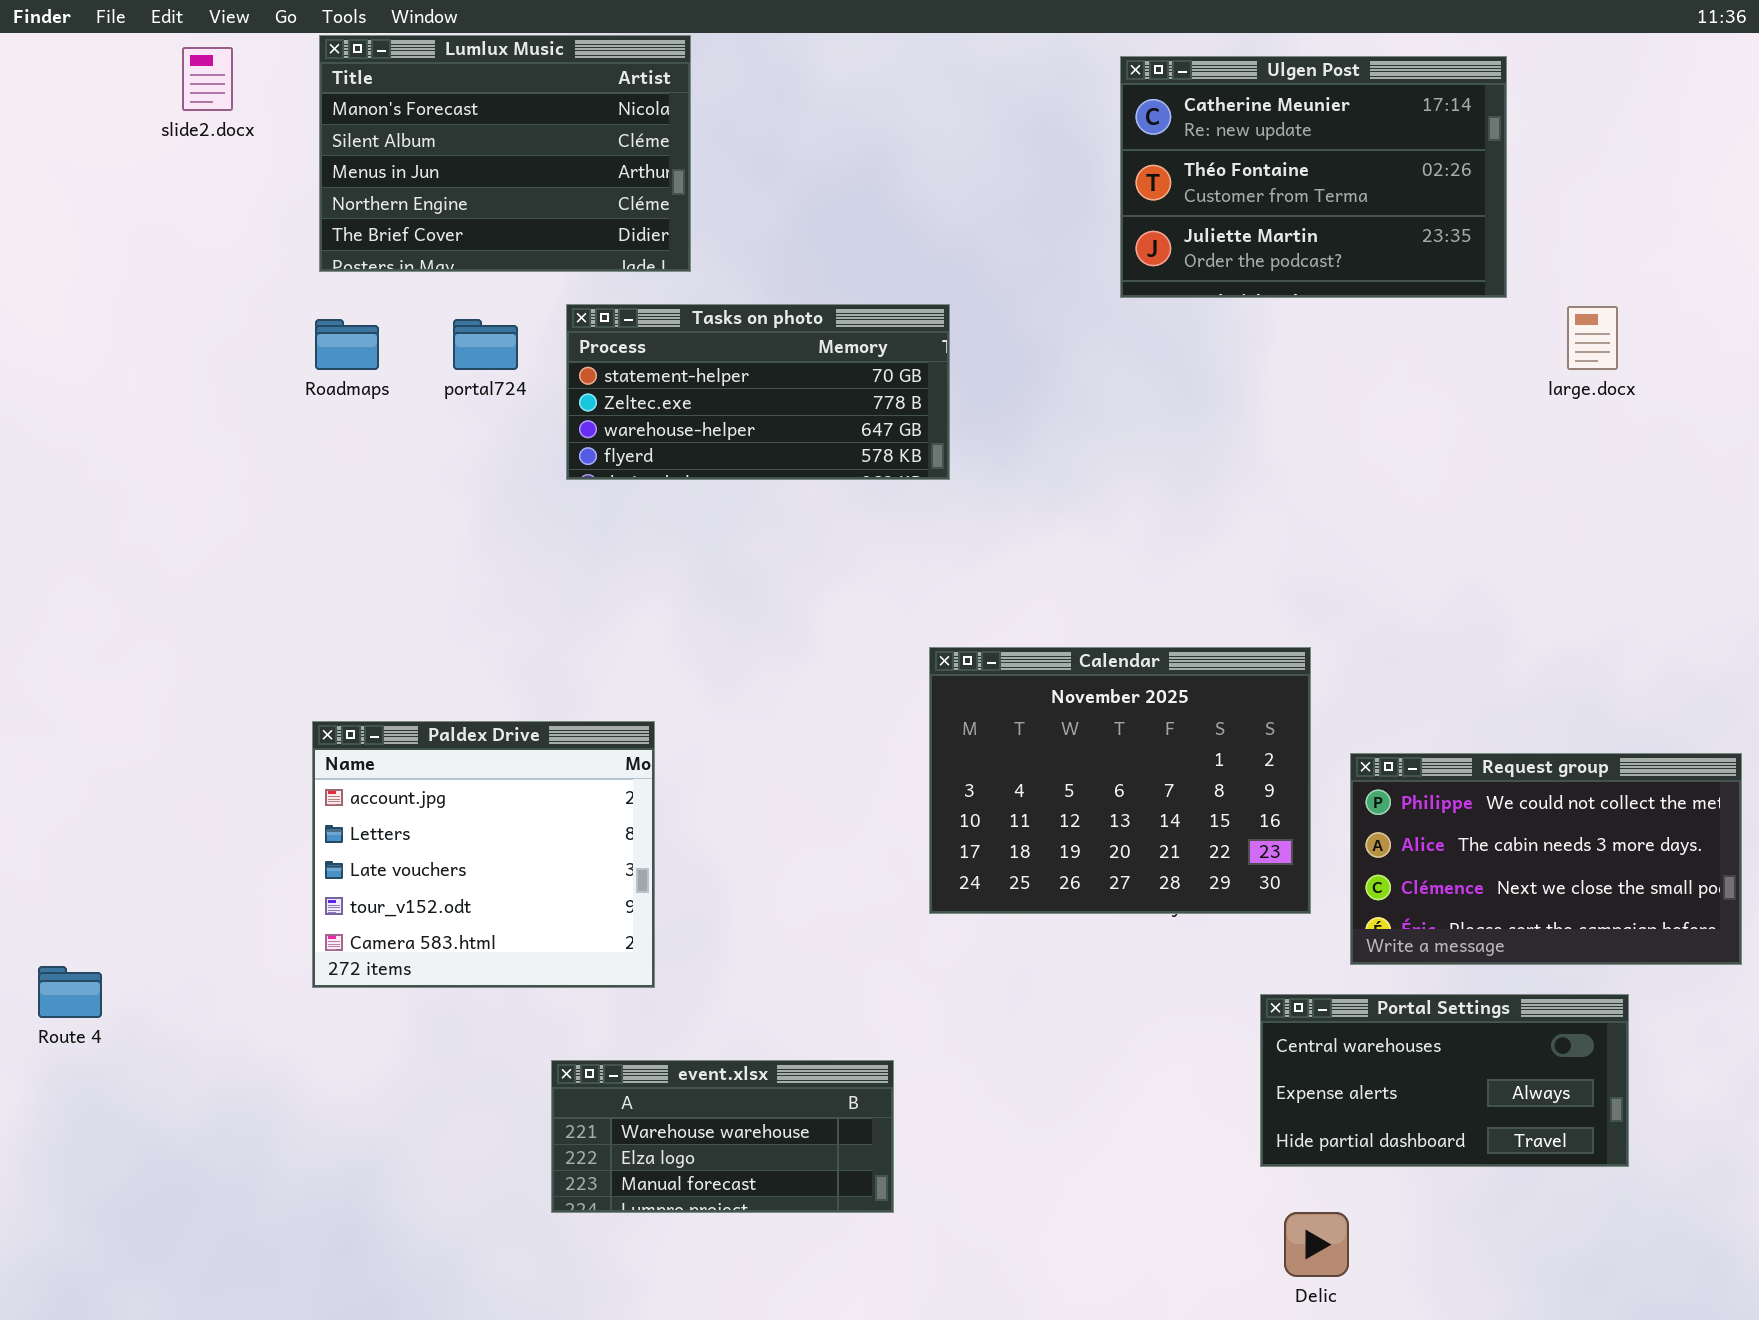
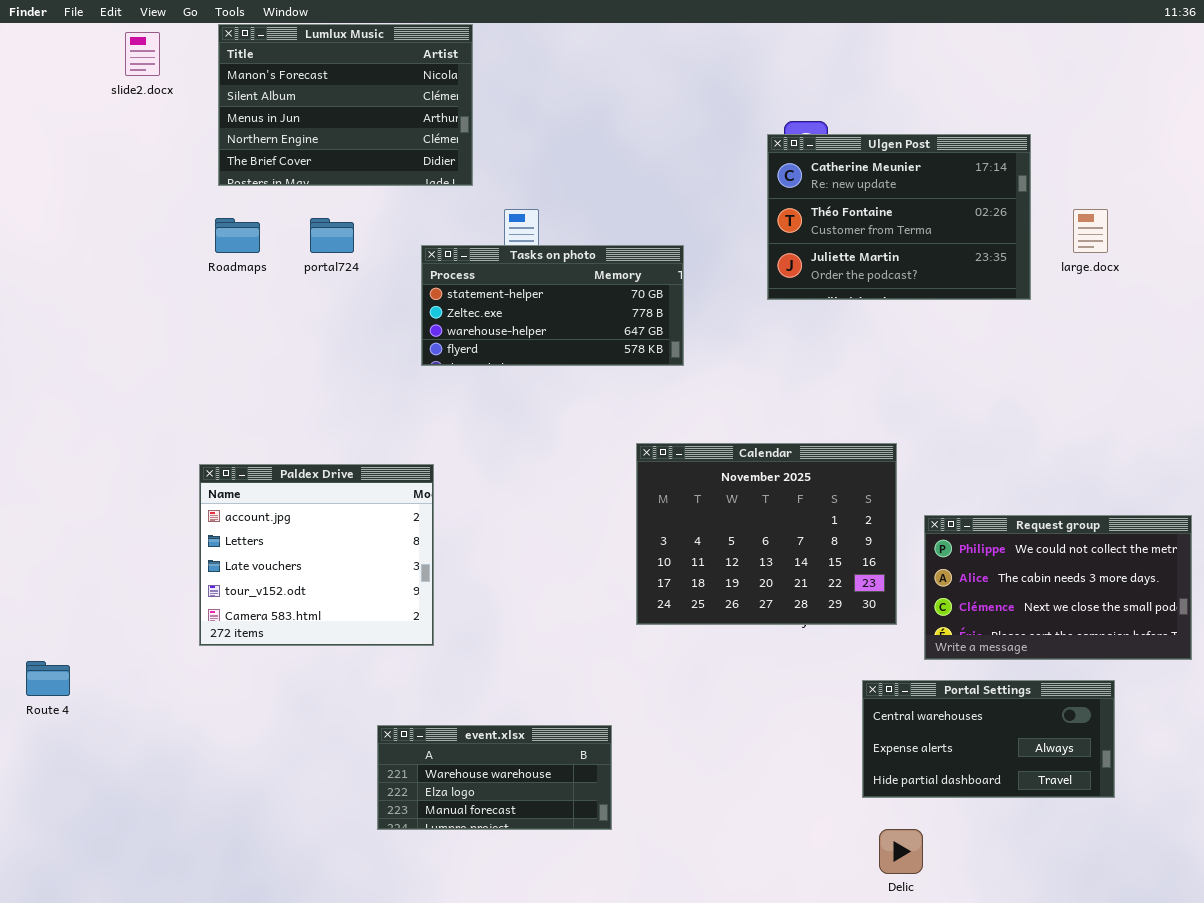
Ulgen Post: [1120,56,1507,298] -> [767,134,1031,300], moved
Tasks on photo: [566,304,950,480] -> [421,245,684,366], moved
Paldex Drive: [312,721,655,988] -> [199,464,434,646], moved

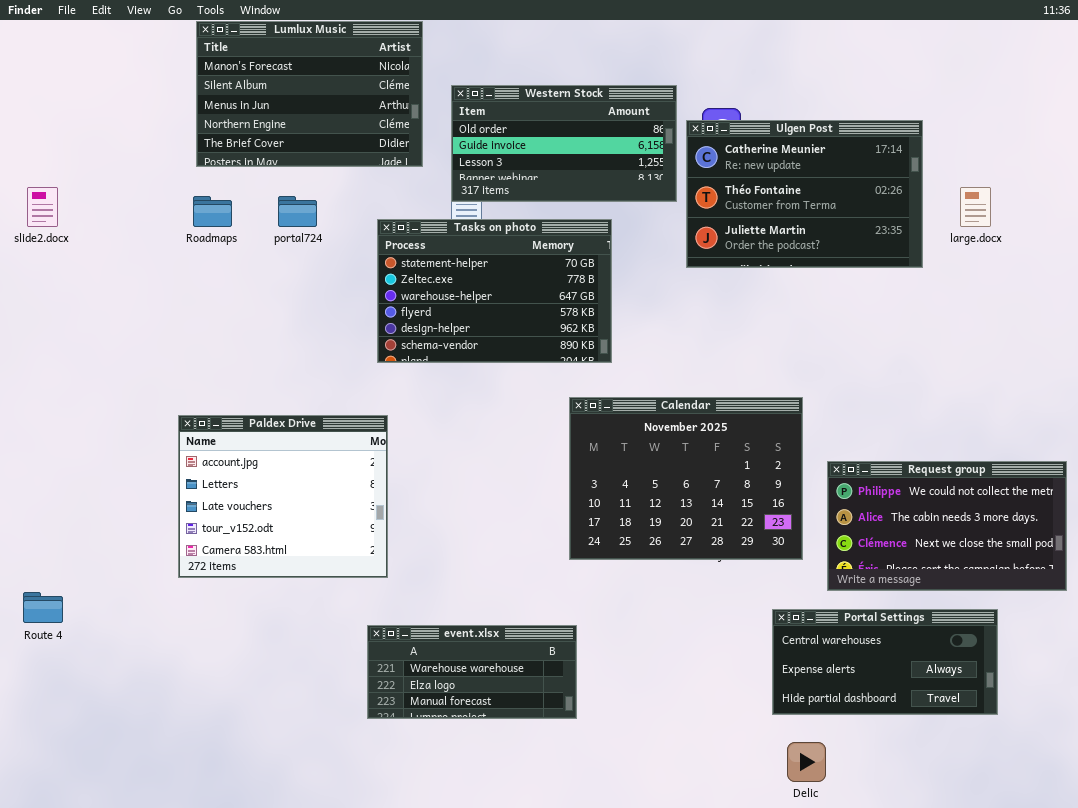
slide2.docx: [125,32,160,76] -> [27,187,58,227], moved
Western Stock: none -> [451,85,677,202], opened
Tasks on photo: [421,245,684,366] -> [377,219,612,363], resized
event.xlsx: [377,725,612,830] -> [367,625,577,719], moved

